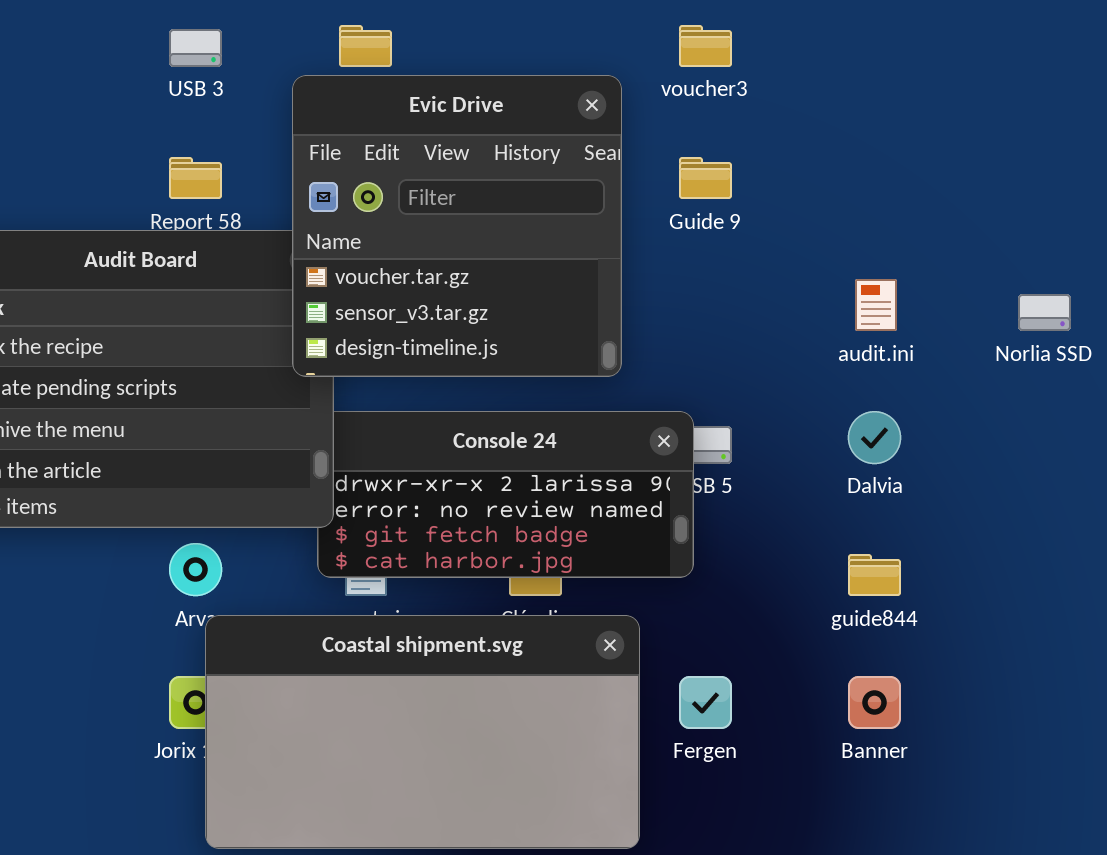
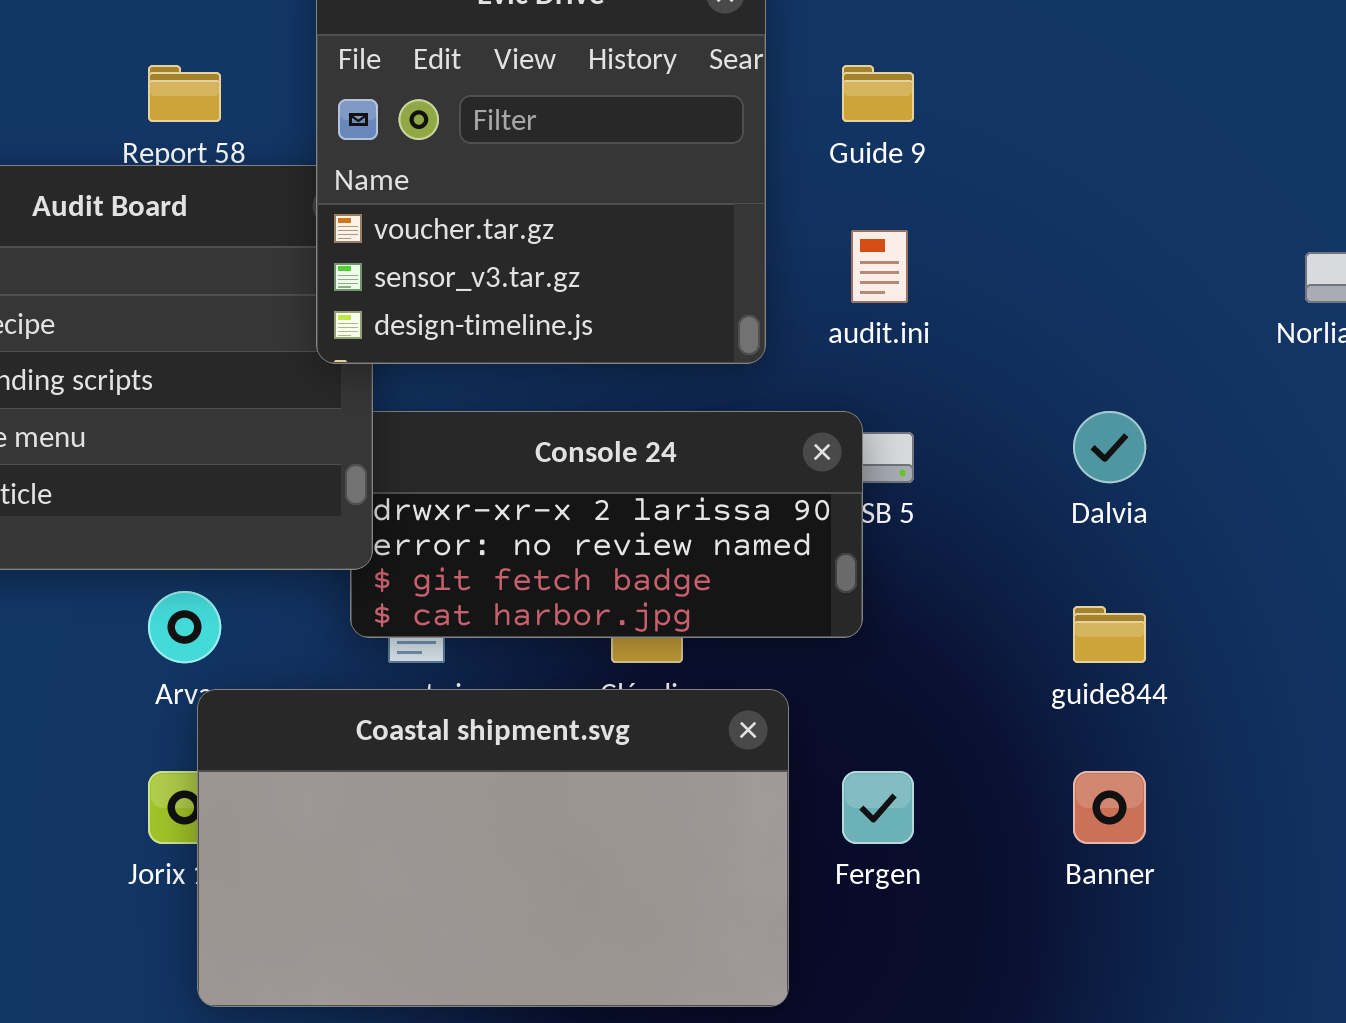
audit.ini: [855,279,897,331] -> [851,230,908,303], moved

